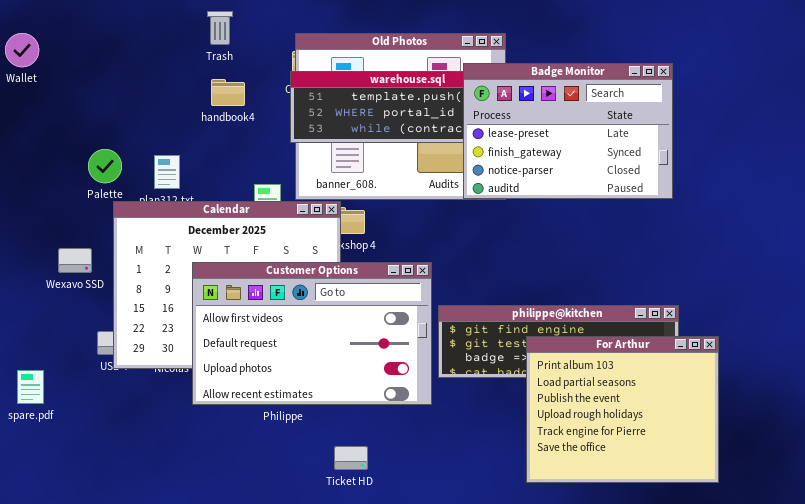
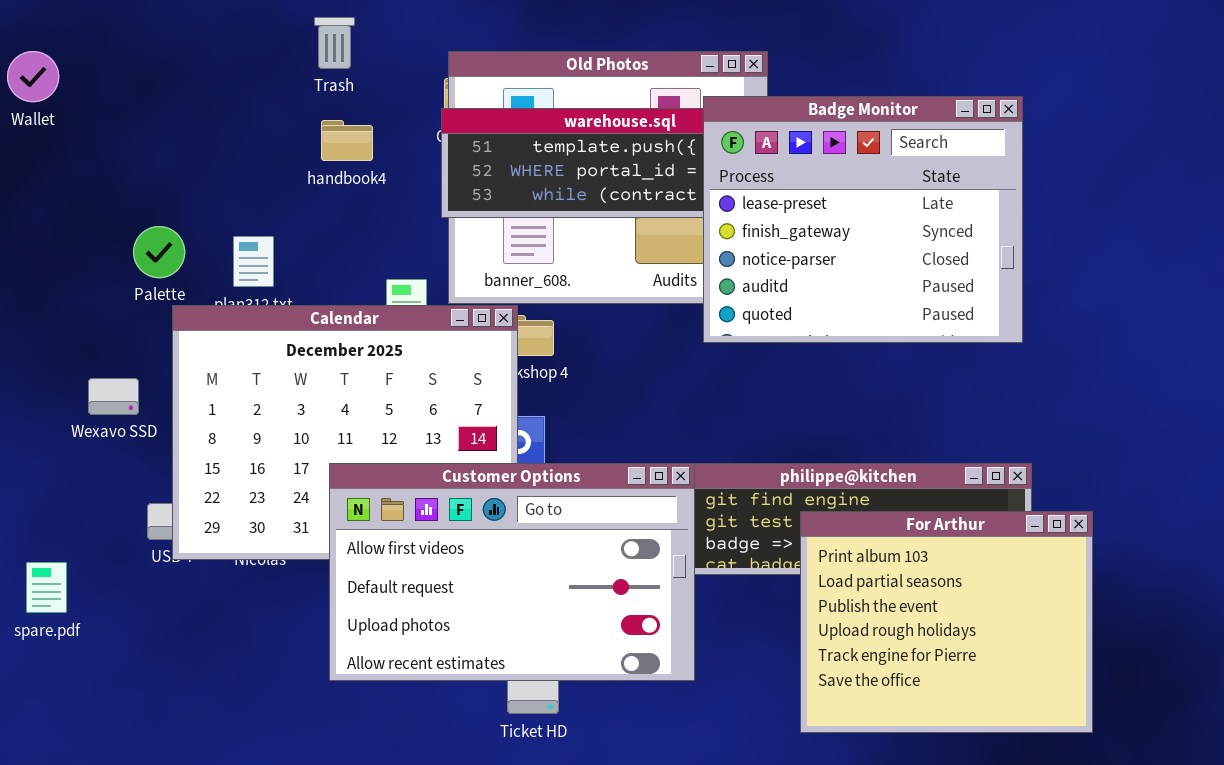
Badge Monitor: [463,63,673,199] -> [703,96,1023,343], resized
Customer Options: [192,262,432,405] -> [329,463,695,681], moved

